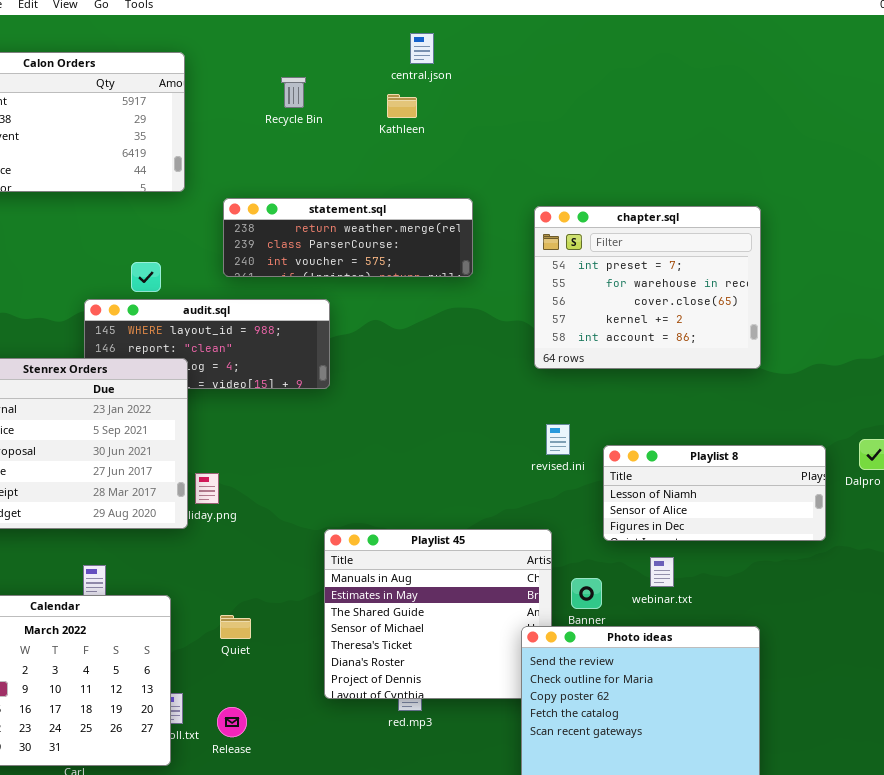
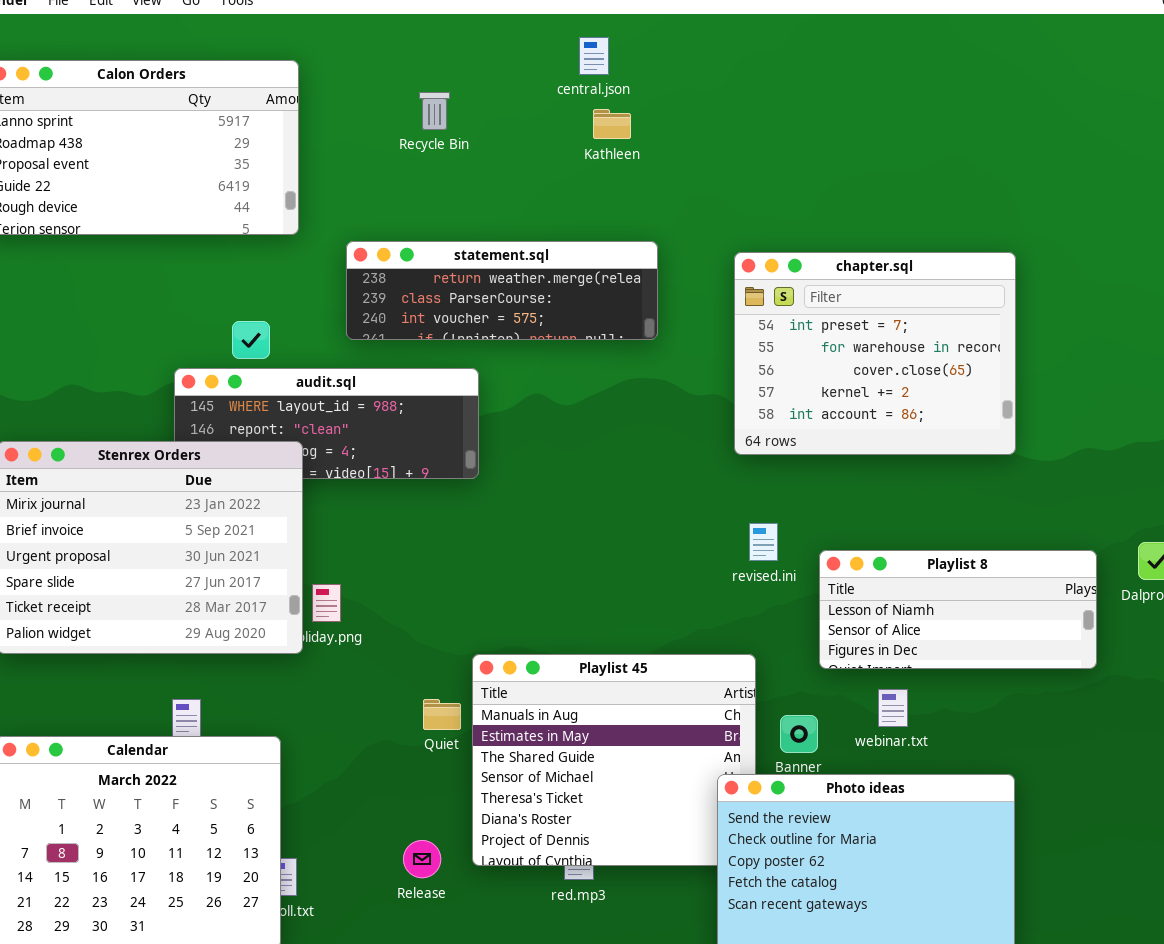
Kathleen: [387,94,417,118] -> [593,109,631,139], moved
Quiet: [220,615,251,639] -> [423,699,461,730], moved
Release: [217,707,247,737] -> [403,840,441,878], moved

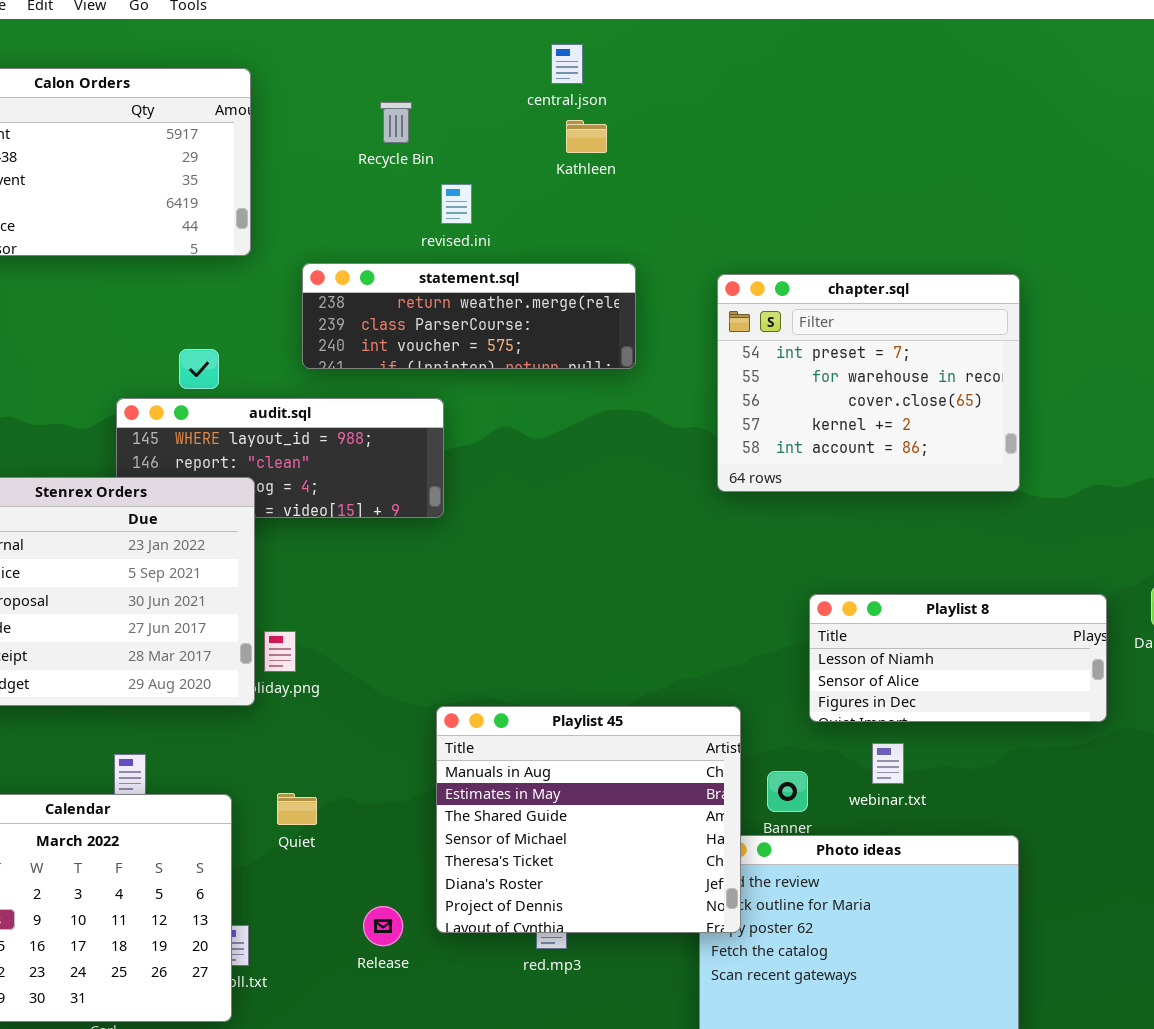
revised.ini: [749,523,778,561] -> [441,184,472,224], moved
Playlist 45: [472,654,756,866] -> [436,706,741,933], raised
Quiet: [423,699,461,730] -> [277,793,317,825], moved

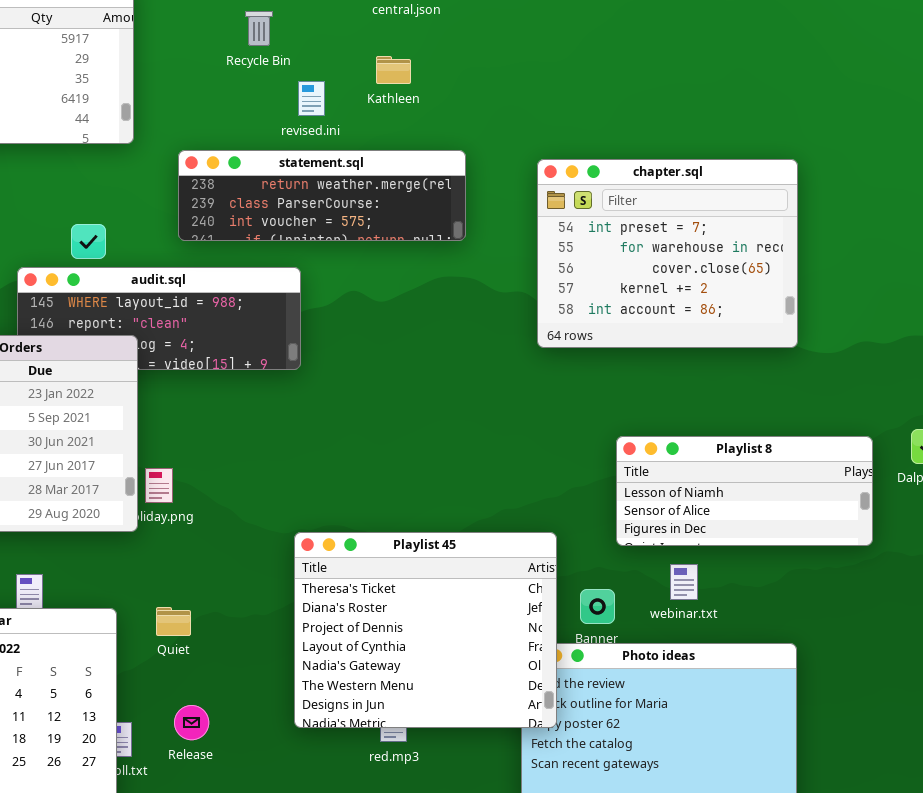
Kathleen: [566,120,607,153] -> [376,56,411,84], moved
Playlist 45: [436,706,741,933] -> [294,532,557,728], scrolled down 4 rows
Release: [363,906,403,946] -> [174,705,209,740], moved

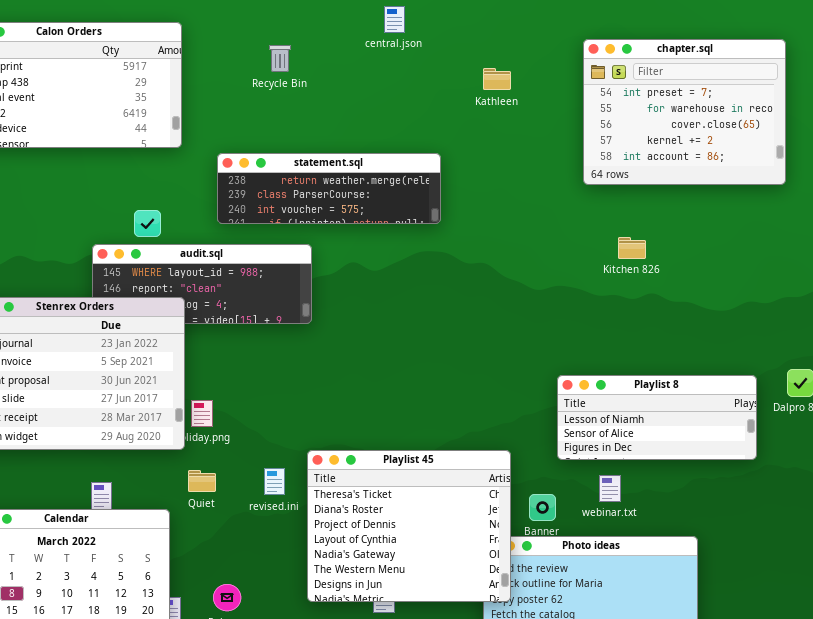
Kathleen: [376,56,411,84] -> [483,68,511,90], moved
revised.ini: [298,81,325,116] -> [264,468,285,495], moved
chapter.sql: [537,159,798,348] -> [583,39,786,185], moved
Quiet: [156,607,191,636] -> [188,470,216,492], moved

